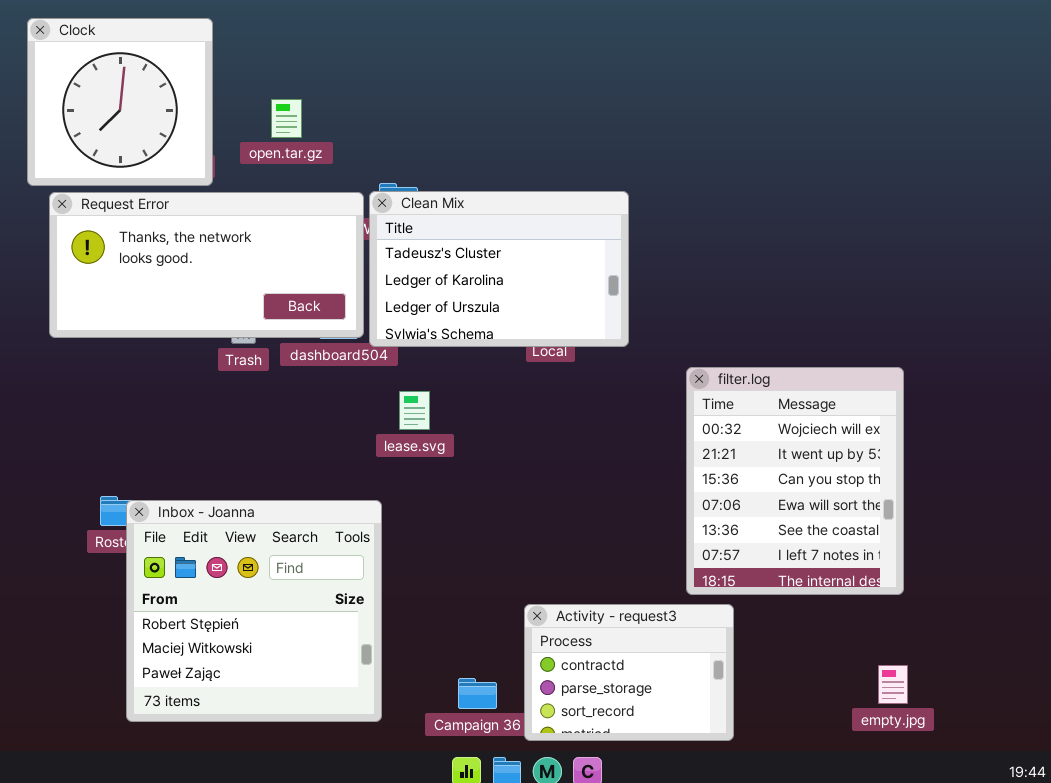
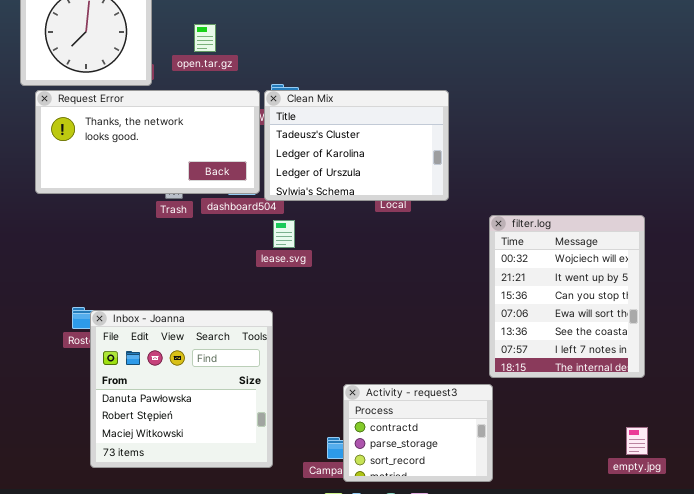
lease.svg: [399,391,430,430] -> [273,220,295,248], moved
Inbox - Joanna: [126,500,382,722] -> [90,310,273,468], scrolled up 1 row
Activity - request3: [524,604,734,741] -> [343,384,493,482], moved

